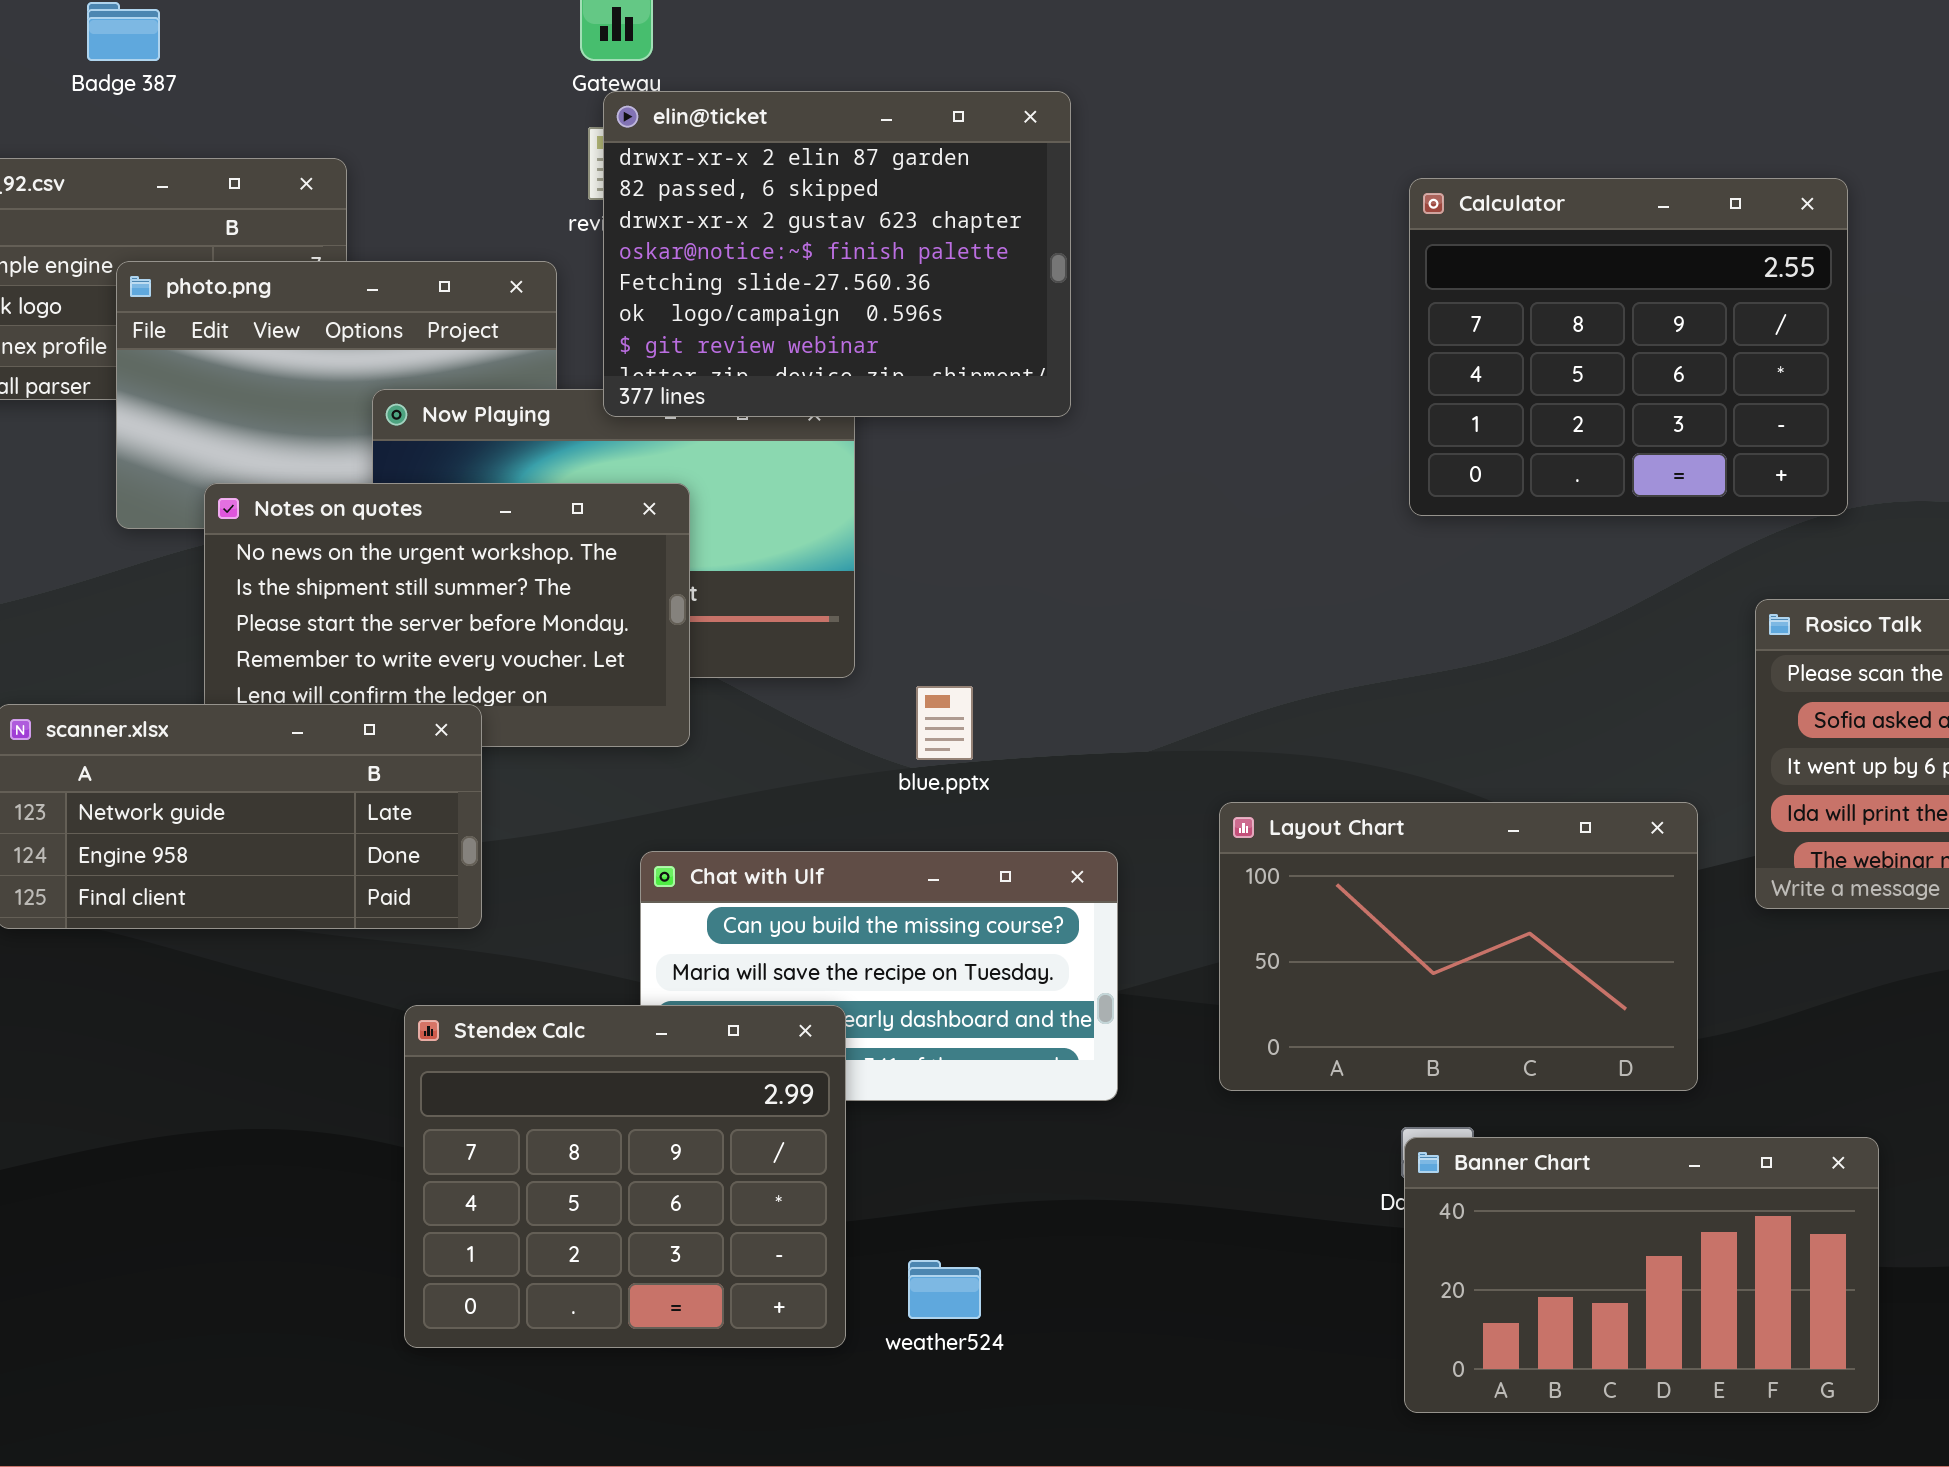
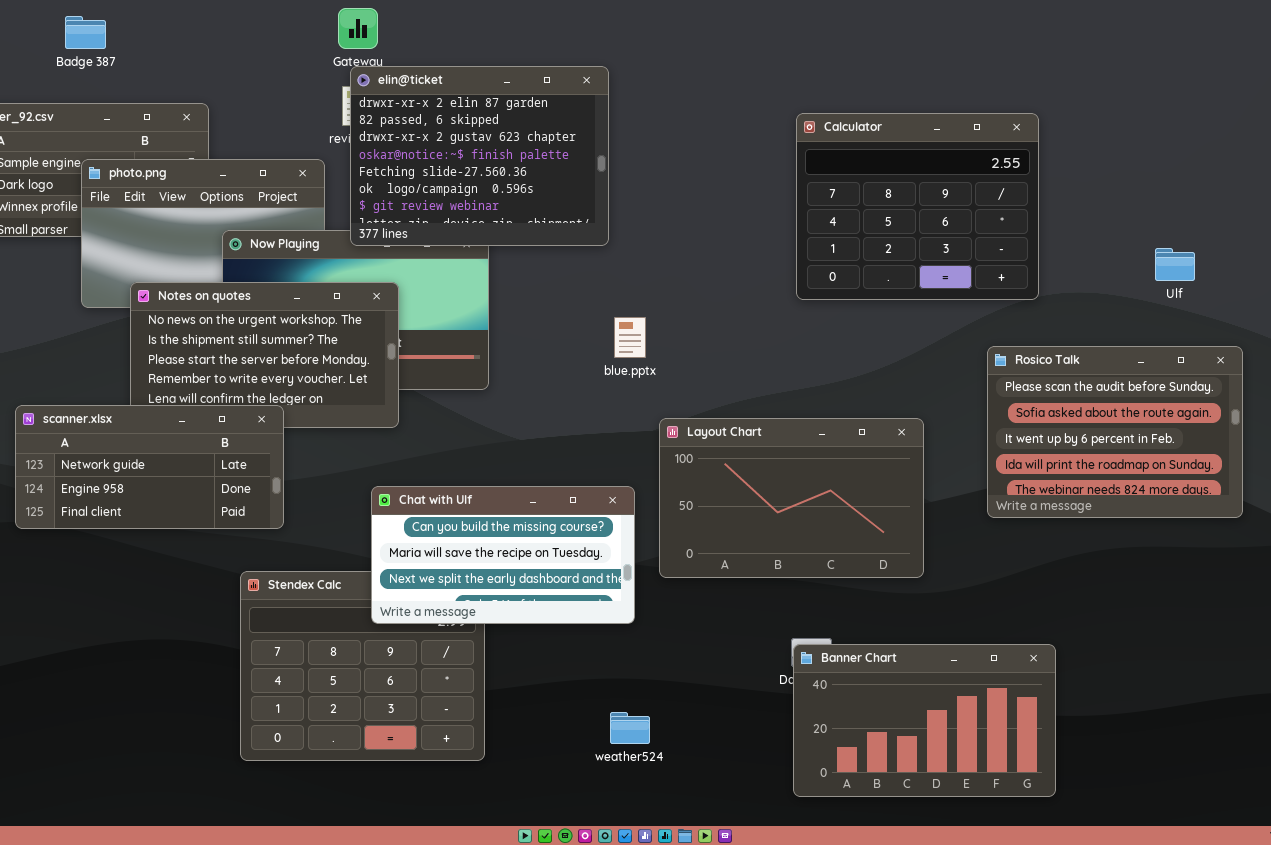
blue.pptx: [916,686,973,760] -> [614,317,646,358], moved
Layout Chart: [1219,802,1698,1091] -> [659,418,924,578], moved
Chat with Ulf: [640,851,1118,1101] -> [371,486,635,624], raised
weather524: [908,1260,981,1319] -> [610,712,650,744], moved

